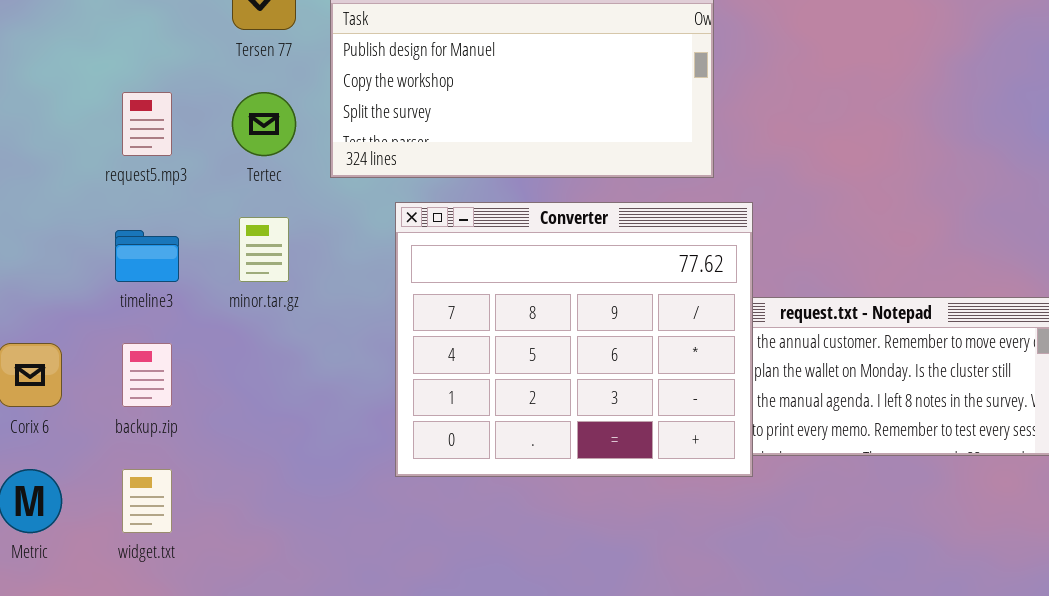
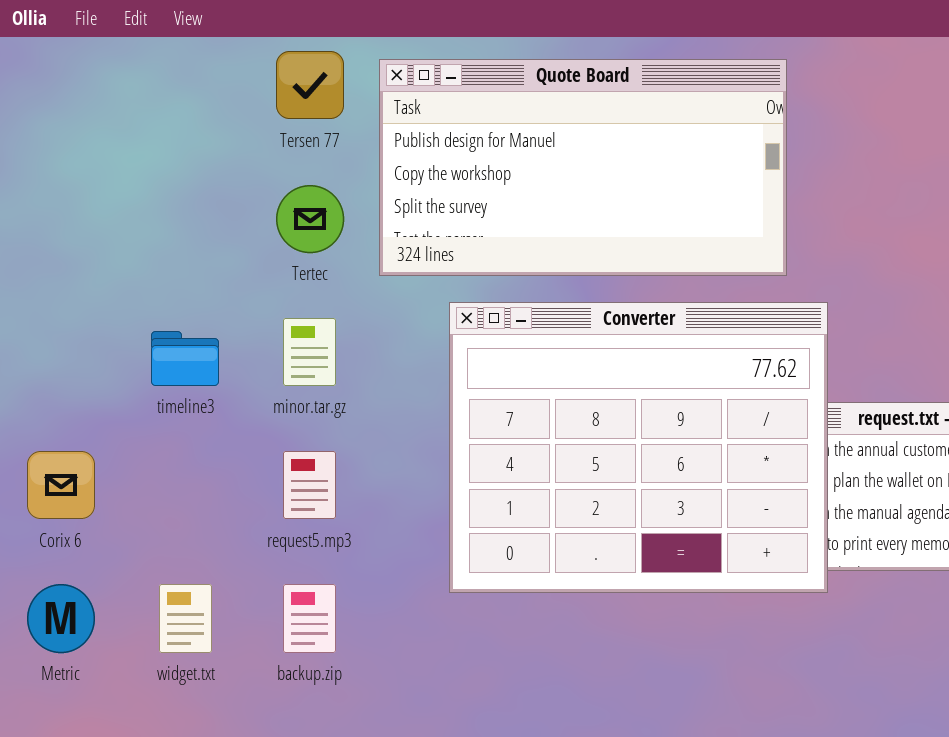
request5.mp3: [122,92,172,156] -> [283,451,336,519], moved
backup.zip: [122,343,172,407] -> [283,584,336,653], moved

